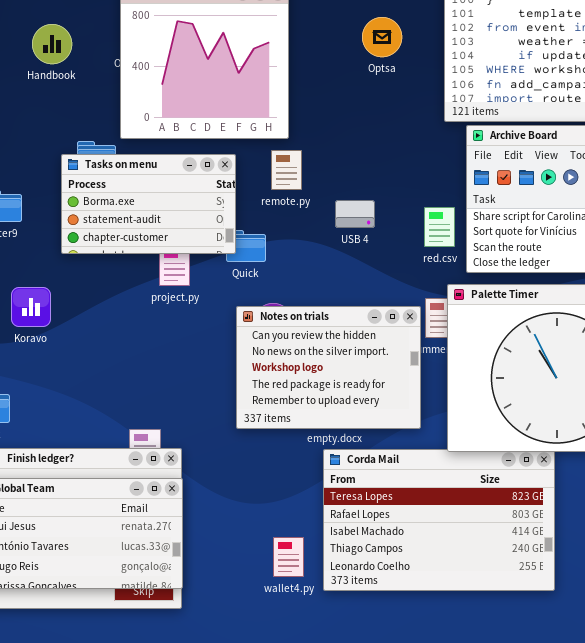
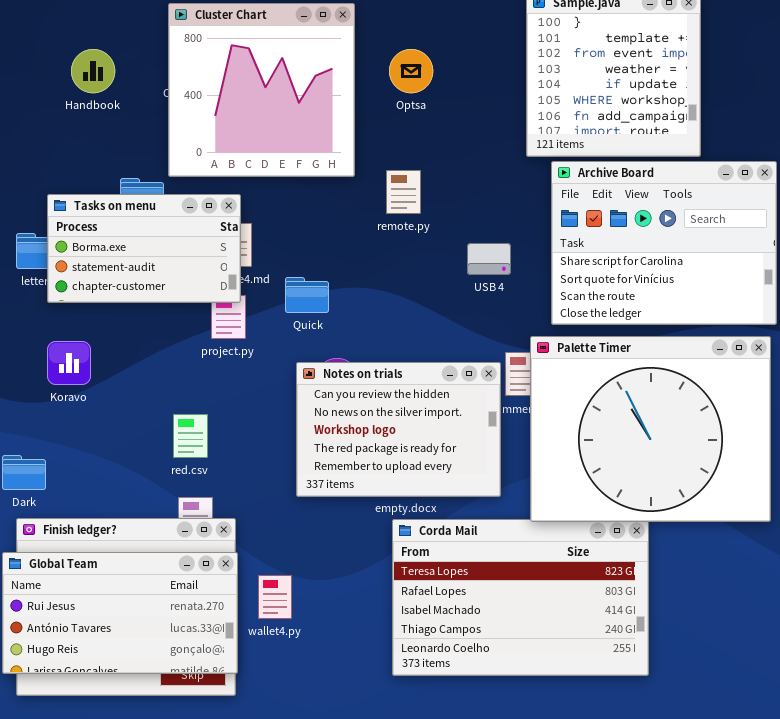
Optsa: [362,17,402,57] -> [389,49,433,93], moved
remote.py: [271,150,302,190] -> [386,170,421,214], moved
Tasks on menu: [61,154,236,254] -> [47,194,241,303], moved
USB 4: [335,200,375,228] -> [467,243,511,275], moved
red.csv: [424,207,455,247] -> [173,414,208,458], moved
wallet4.py: [273,537,304,577] -> [258,575,292,619], moved

